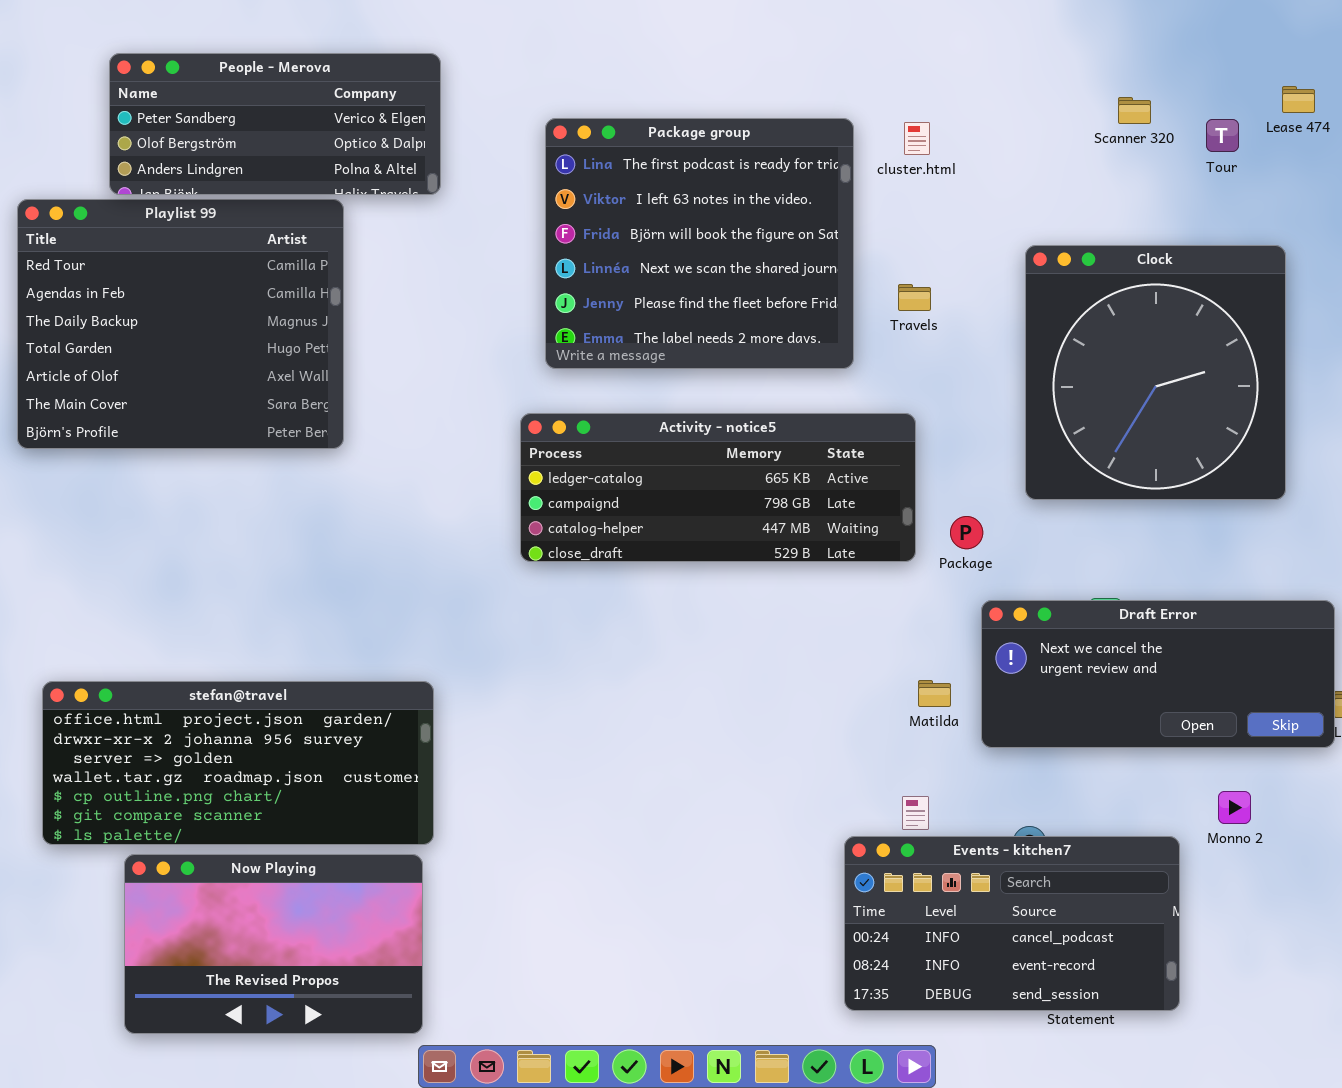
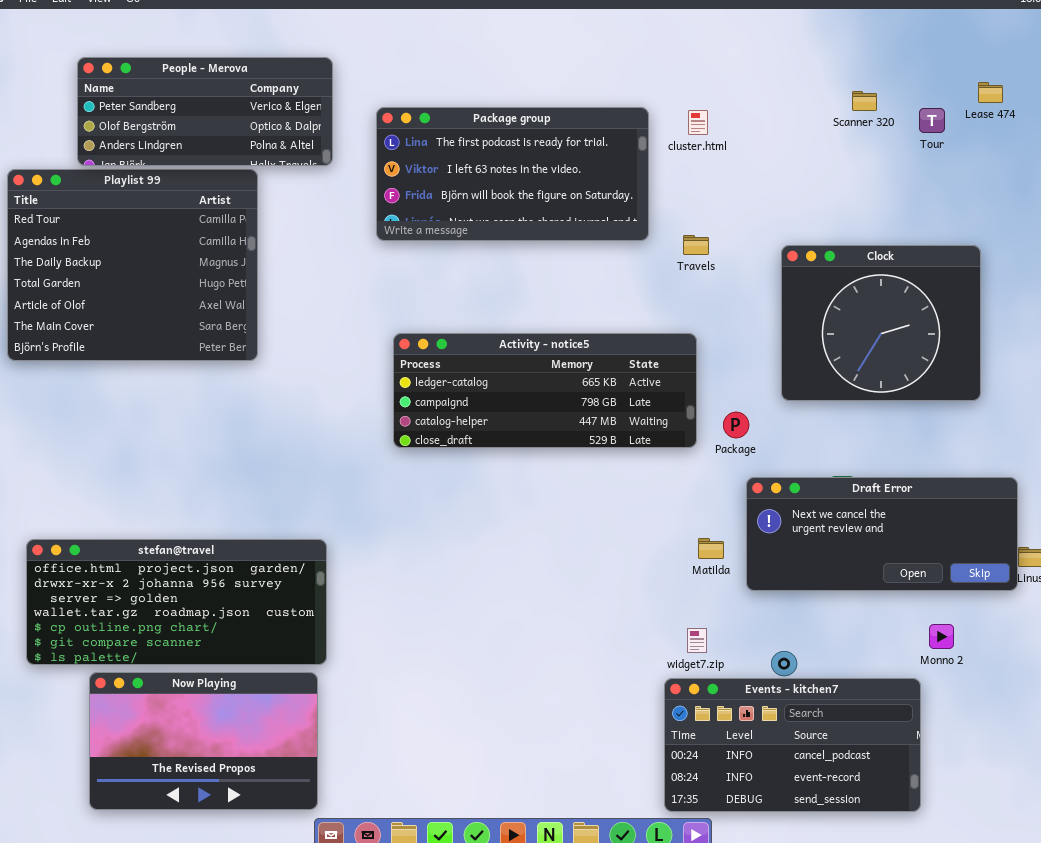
Package group: [545,118,854,369] -> [376,107,649,241], resized
Clock: [1025,245,1286,500] -> [781,245,981,401], resized
Events - kitchen7: [844,836,1180,1011] -> [664,678,921,812], moved

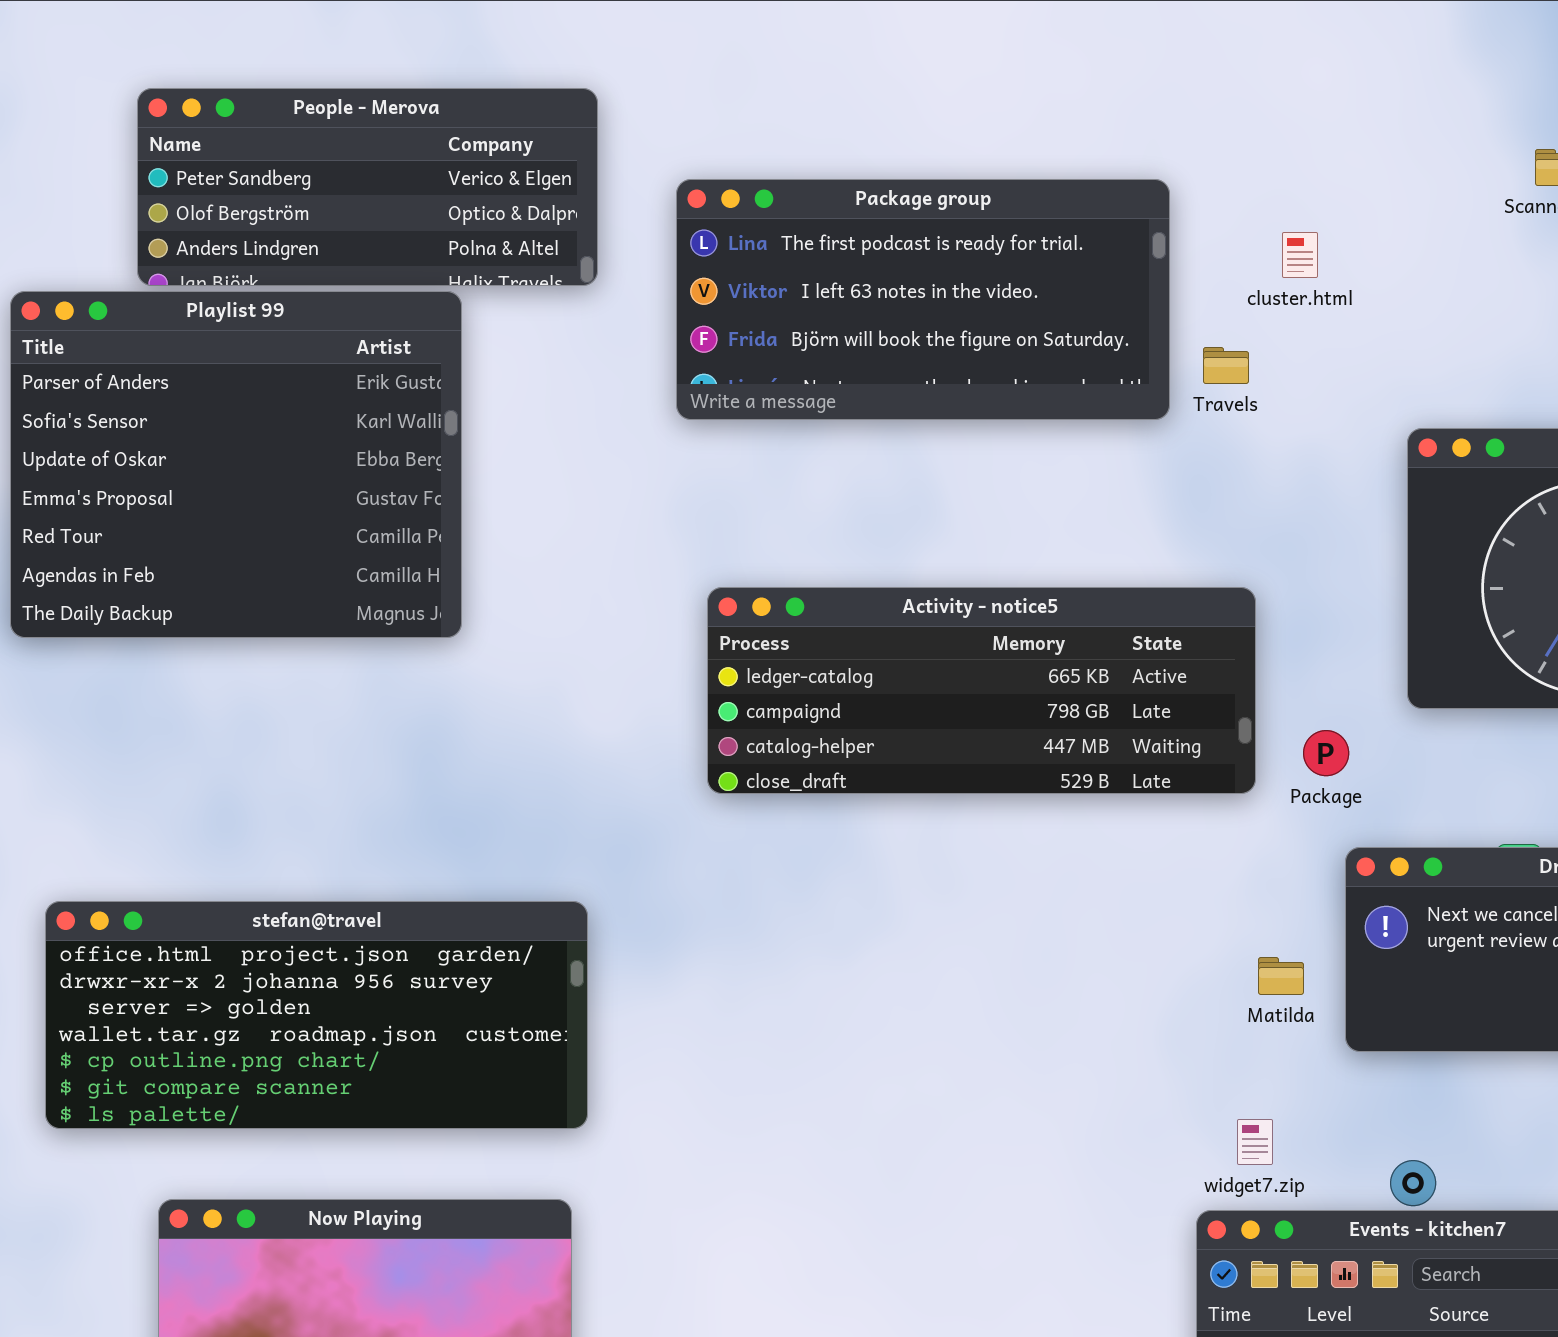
cluster.html: [688,110,708,135] -> [1282,232,1318,278], moved
Playlist 99: [7,169,258,361] -> [10,291,462,638], scrolled up 4 rows
Travels: [683,235,709,255] -> [1203,347,1249,384], moved
stefan@travel: [26,539,327,665] -> [45,901,588,1129], moved

